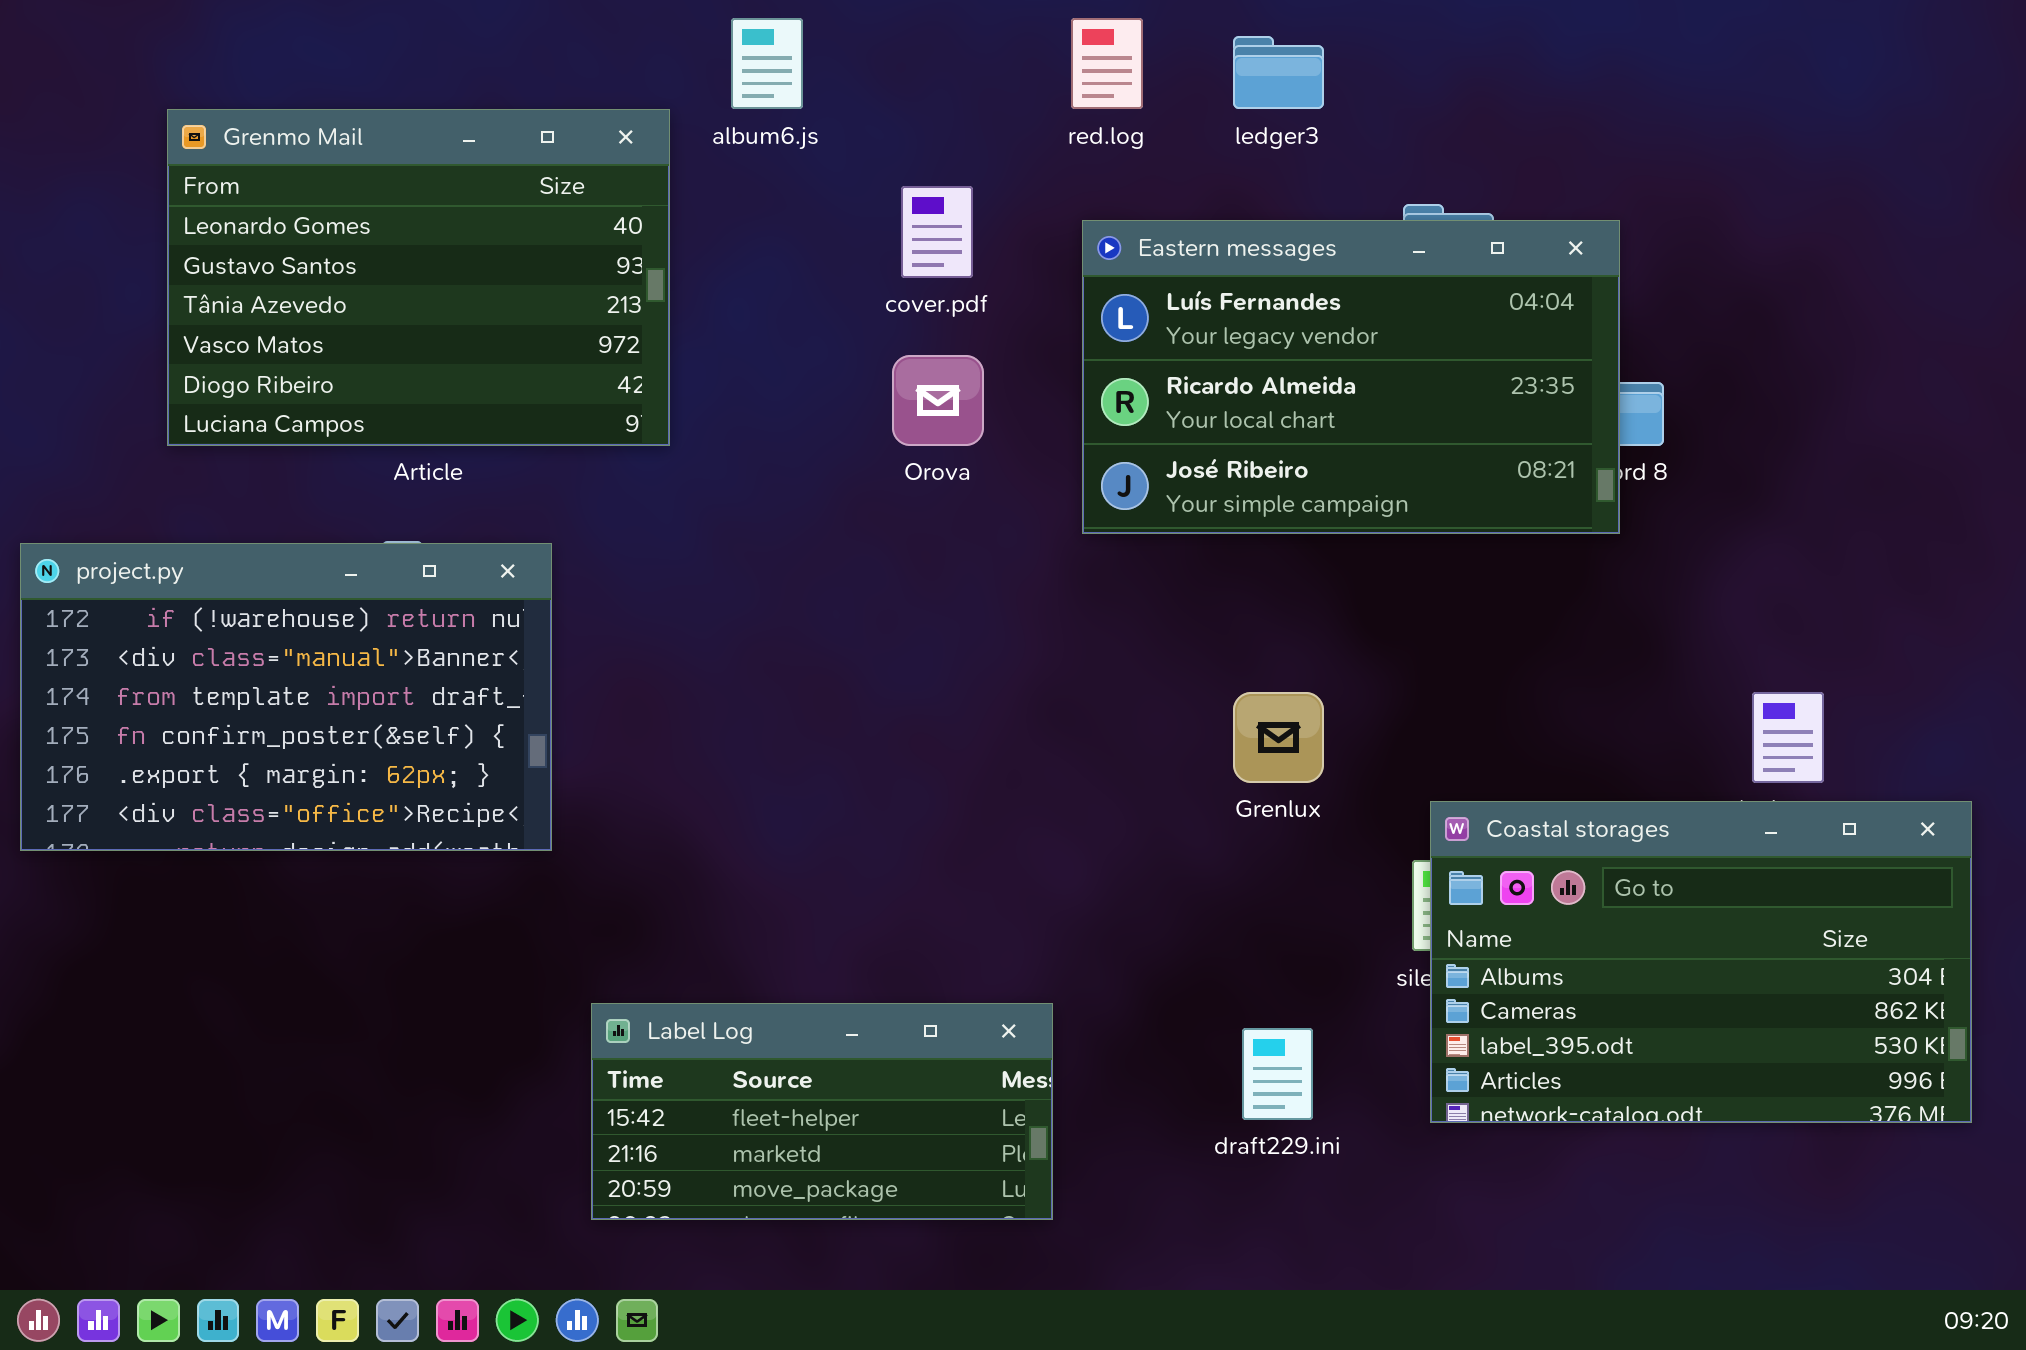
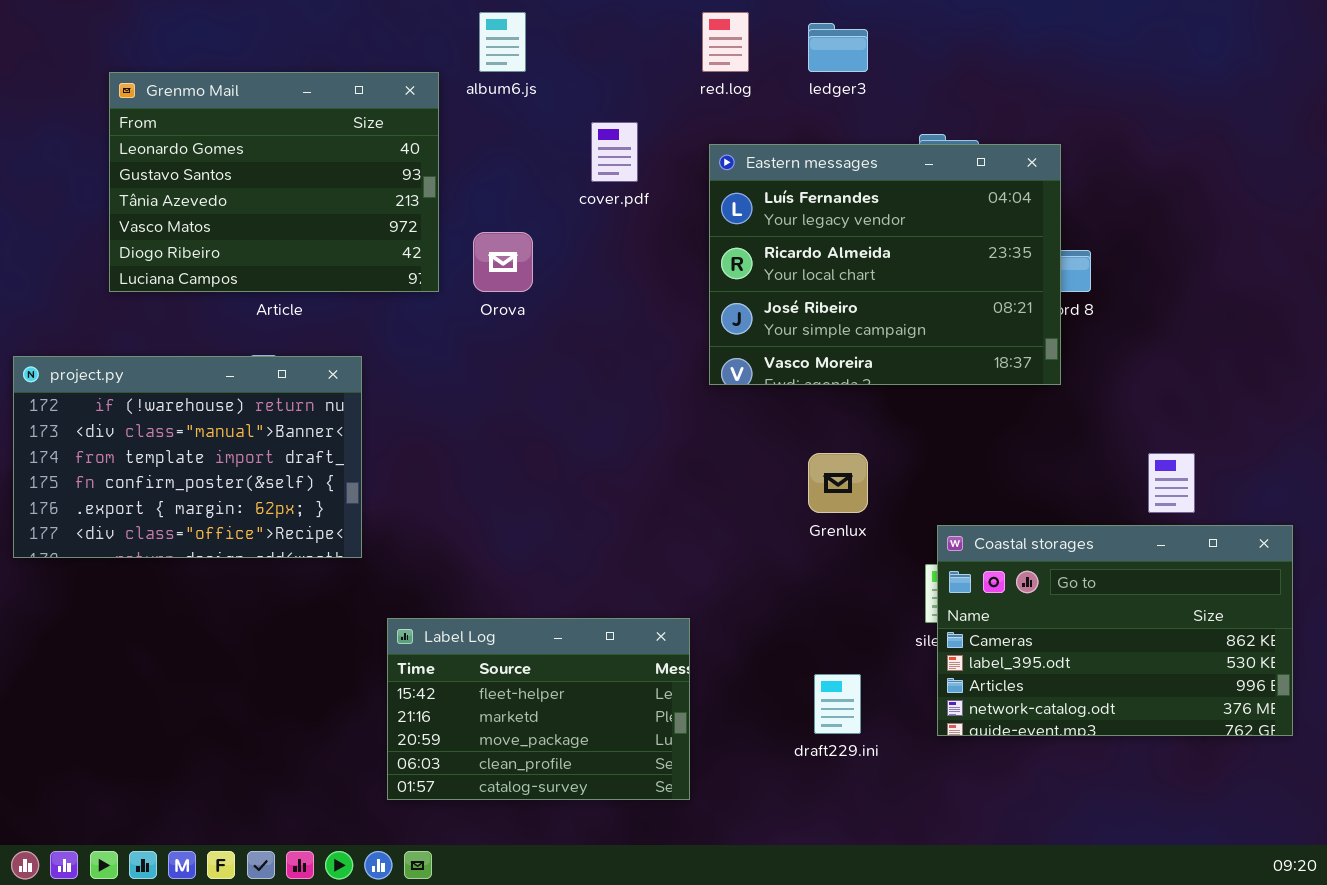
Eastern messages: [1082,220,1620,534] -> [709,144,1061,385], resized
Orova: [892,355,984,446] -> [473,232,533,292], moved
Coastal storages: [1430,801,1972,1123] -> [937,525,1293,736], scrolled down 1 row
Label Log: [591,1003,1053,1220] -> [387,618,690,800], resized

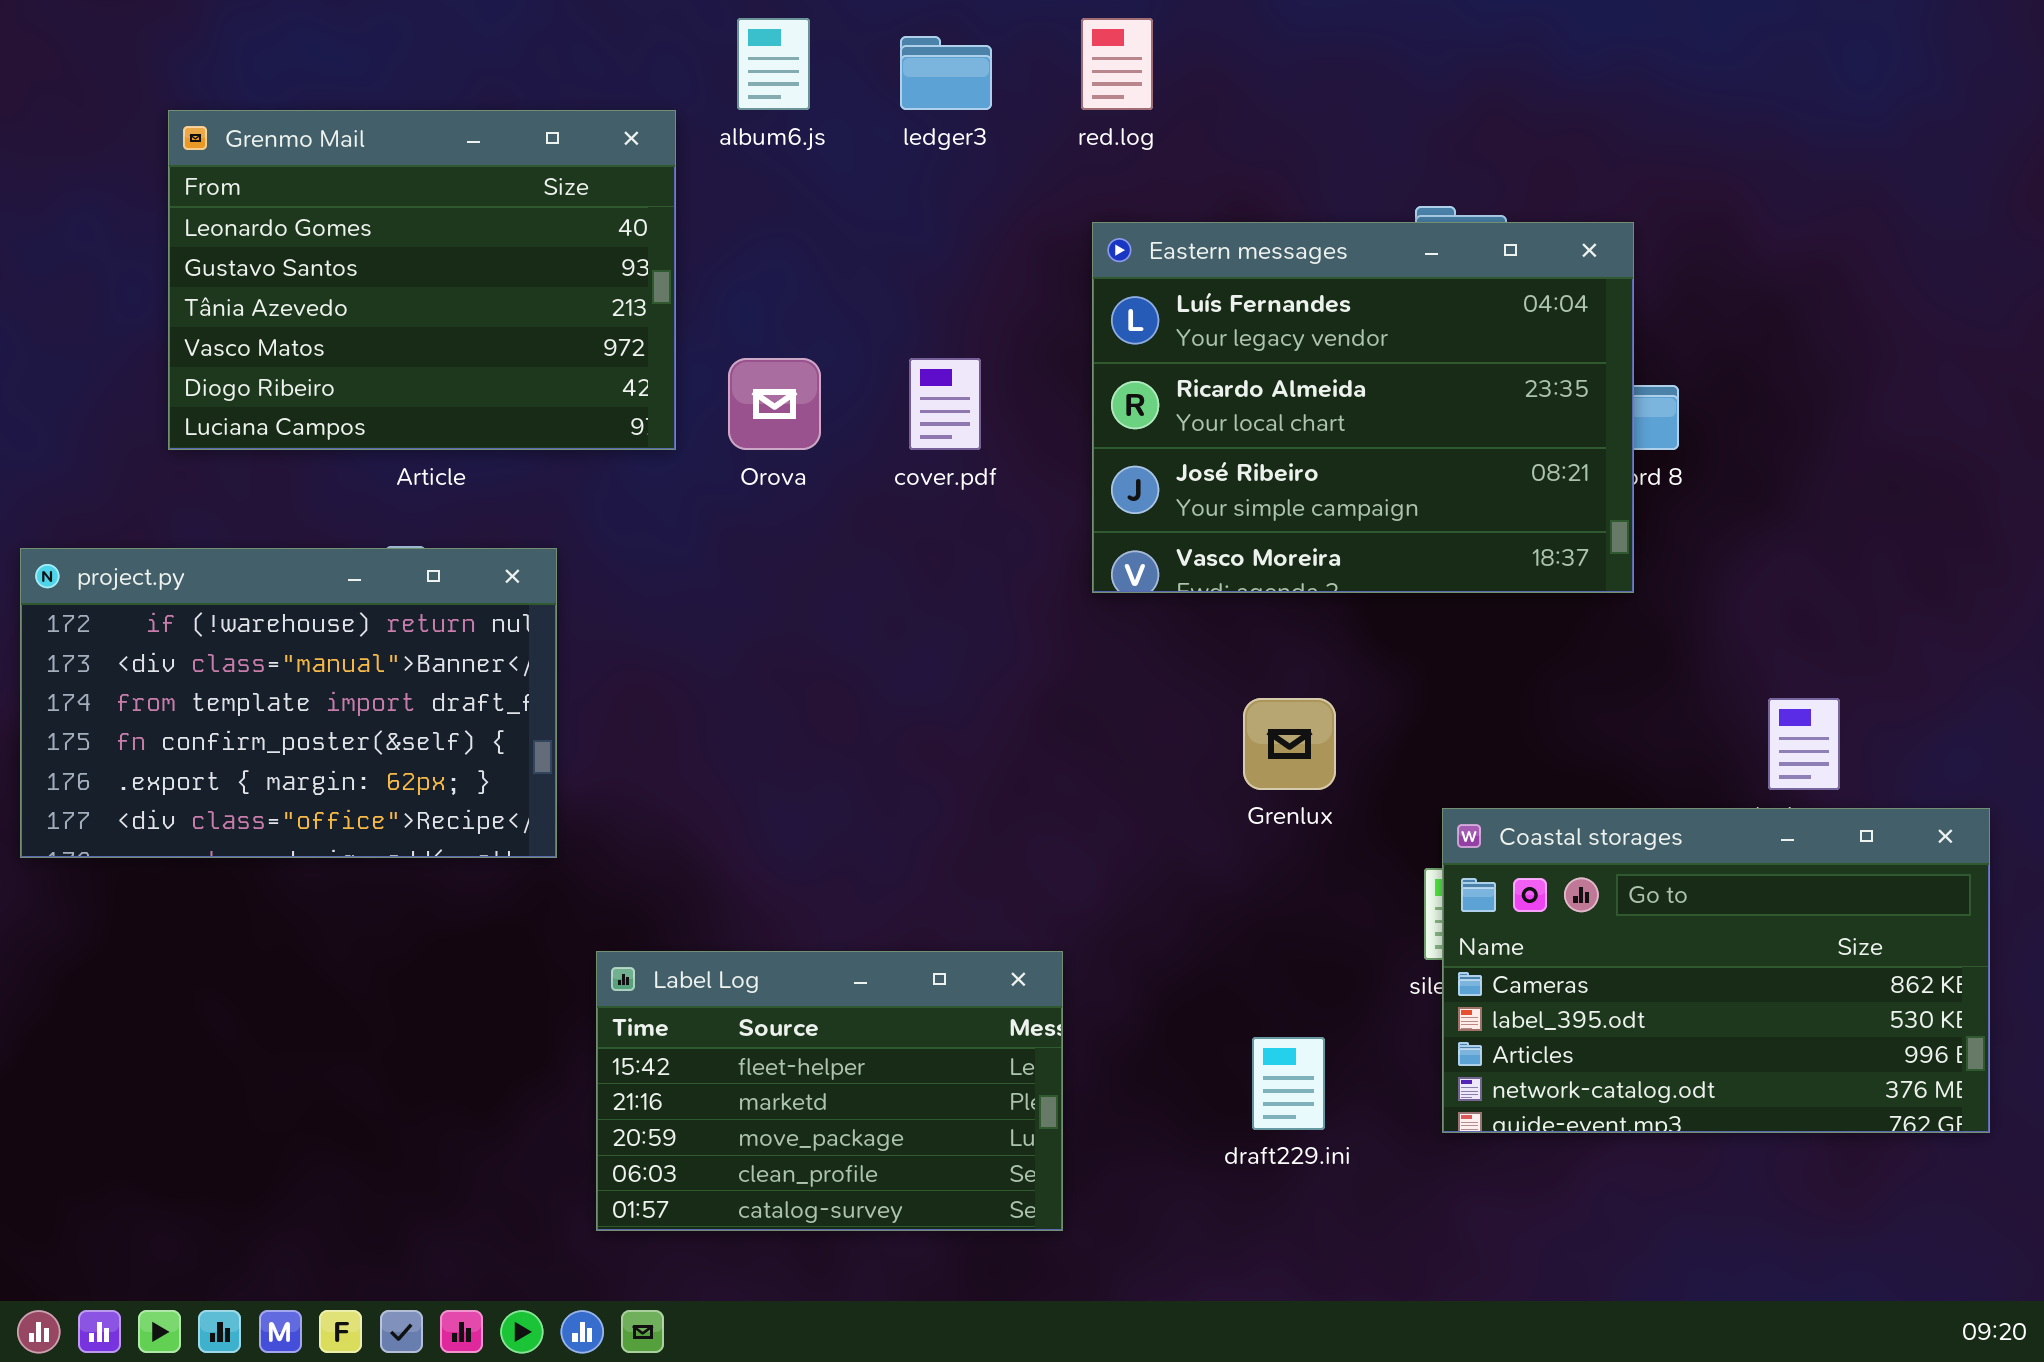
ledger3: [808,23,868,72] -> [900,36,992,110], moved
cover.pdf: [591,122,638,182] -> [909,358,981,450], moved

